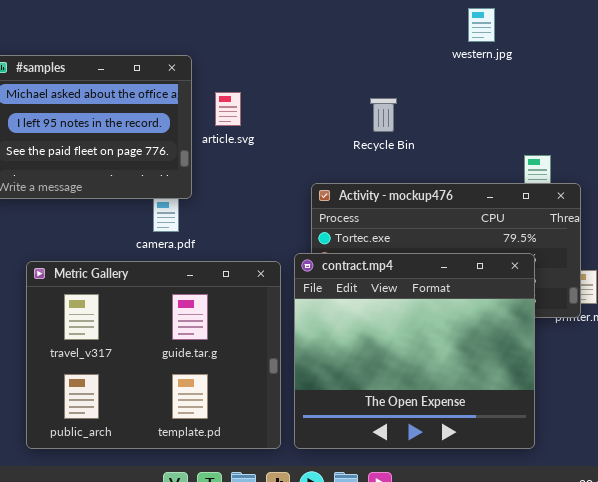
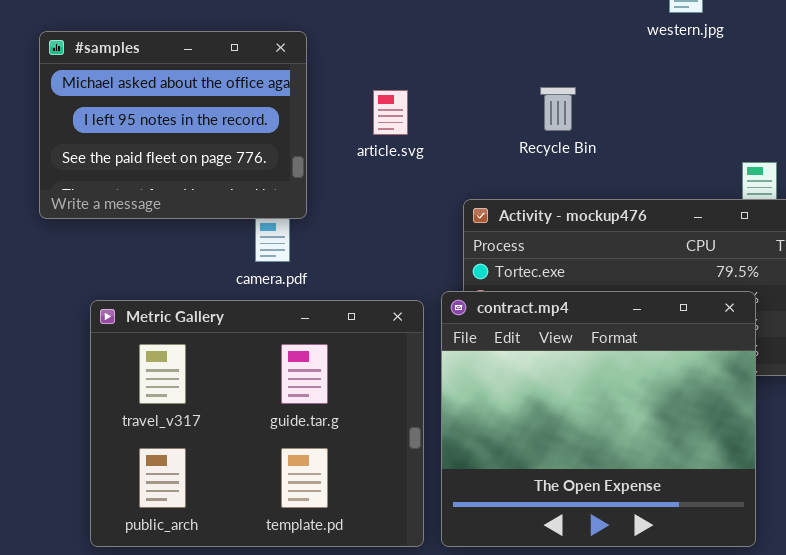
article.svg: [215,92,241,126] -> [373,90,408,135], moved

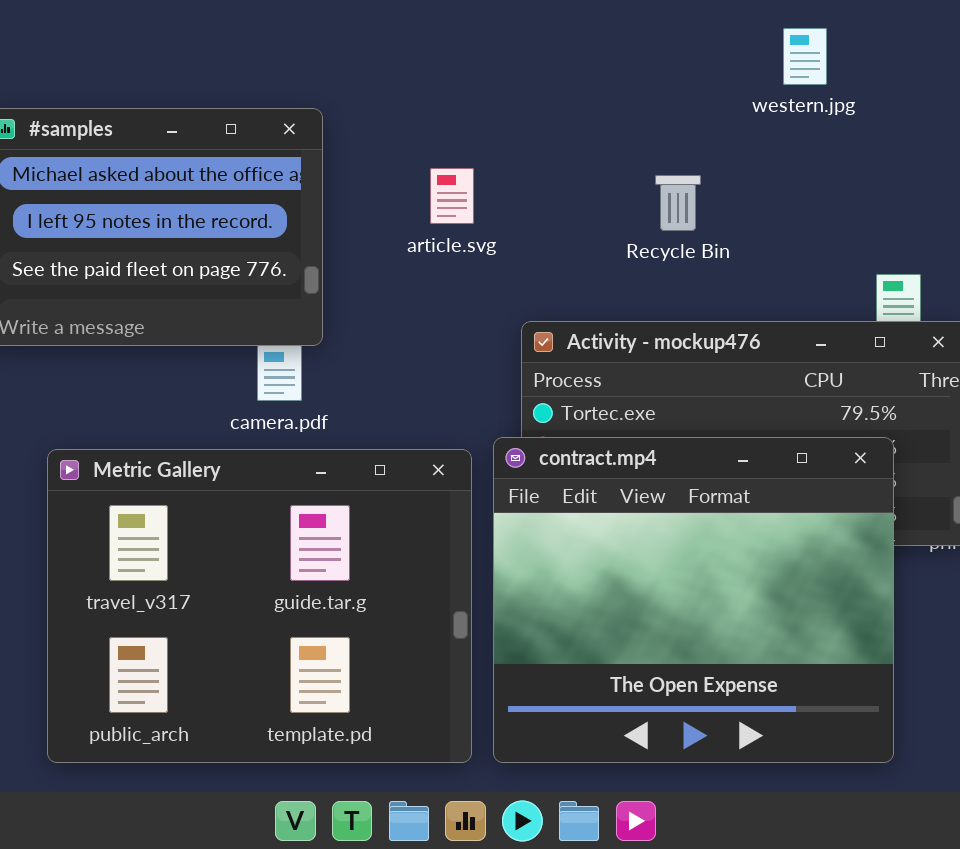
Recycle Bin: [540,87,576,131] -> [655,175,701,231], moved
article.svg: [373,90,408,135] -> [430,168,474,224], moved

